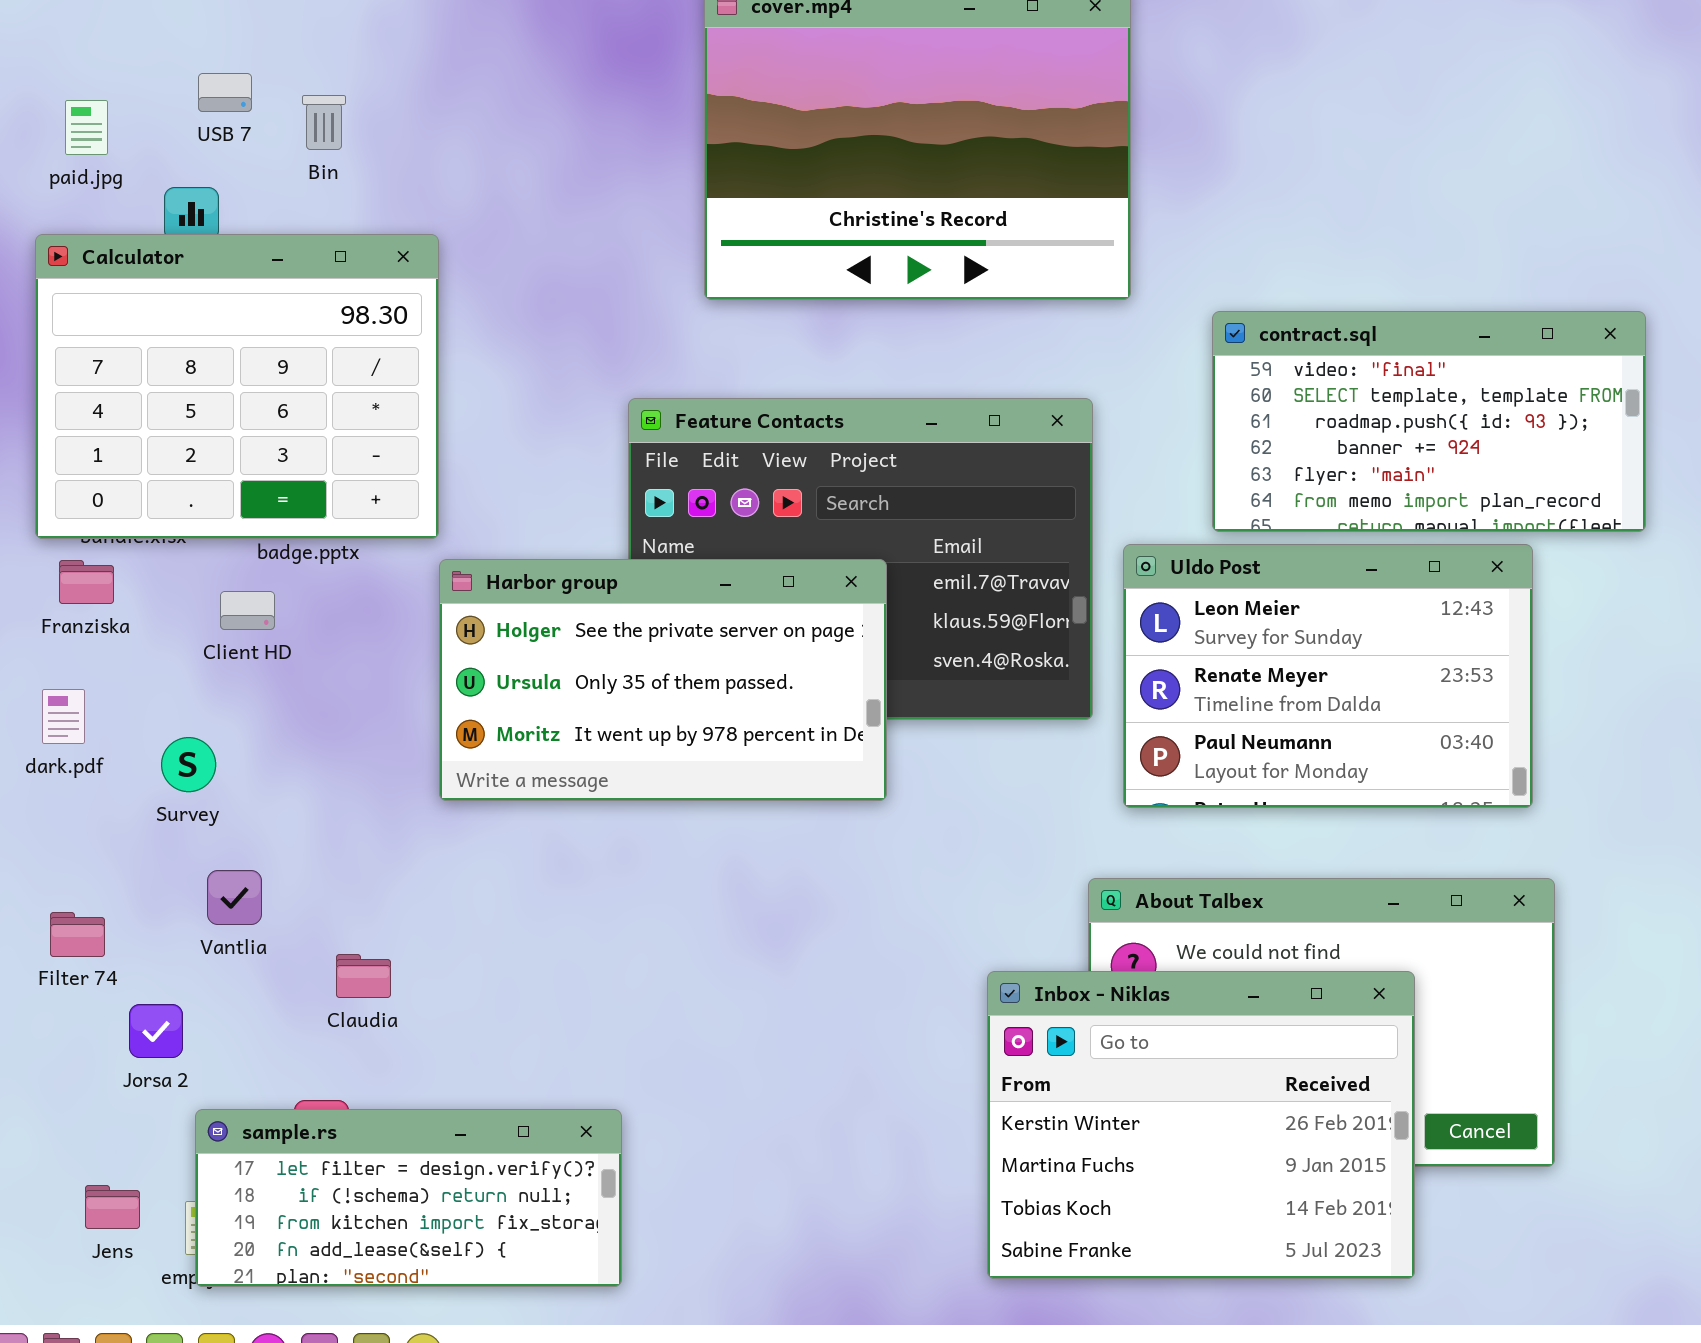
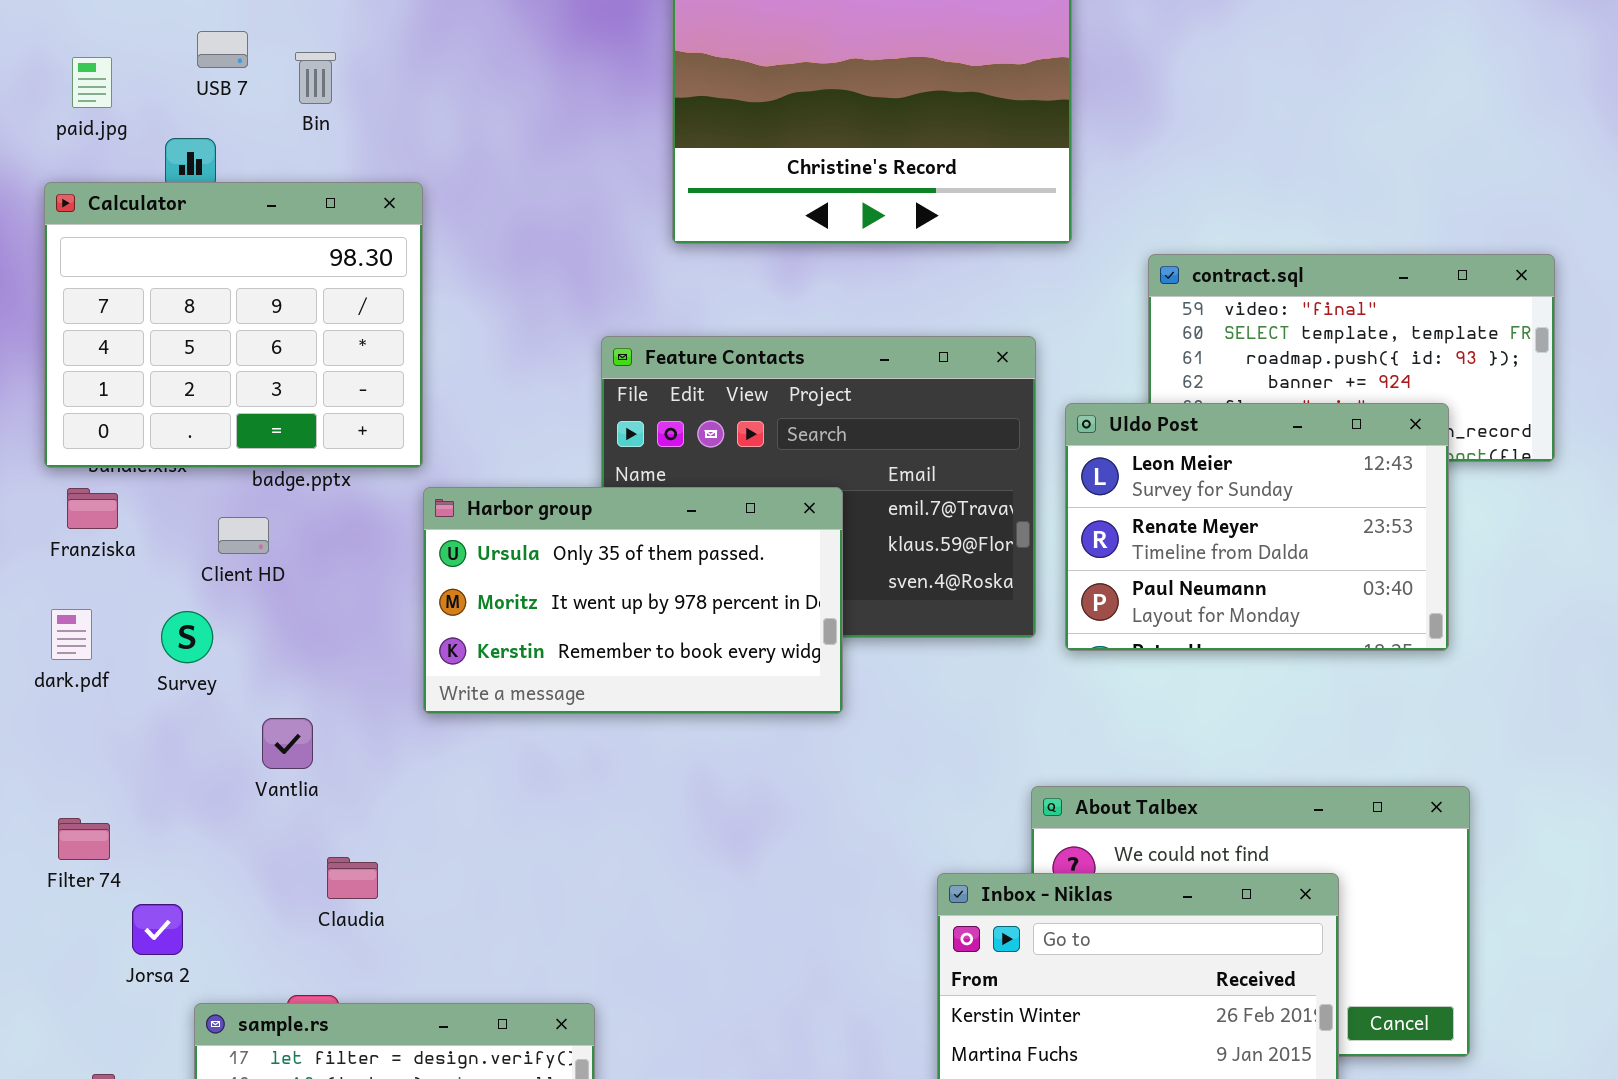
Uldo Post: [1123,544,1533,808] -> [1065,403,1449,651], moved
Harbor group: [439,559,887,801] -> [423,487,843,714], scrolled down 1 row
Survey: [161,737,216,792] -> [161,611,213,663], moved
Vantlia: [207,870,262,925] -> [262,718,313,769], moved

